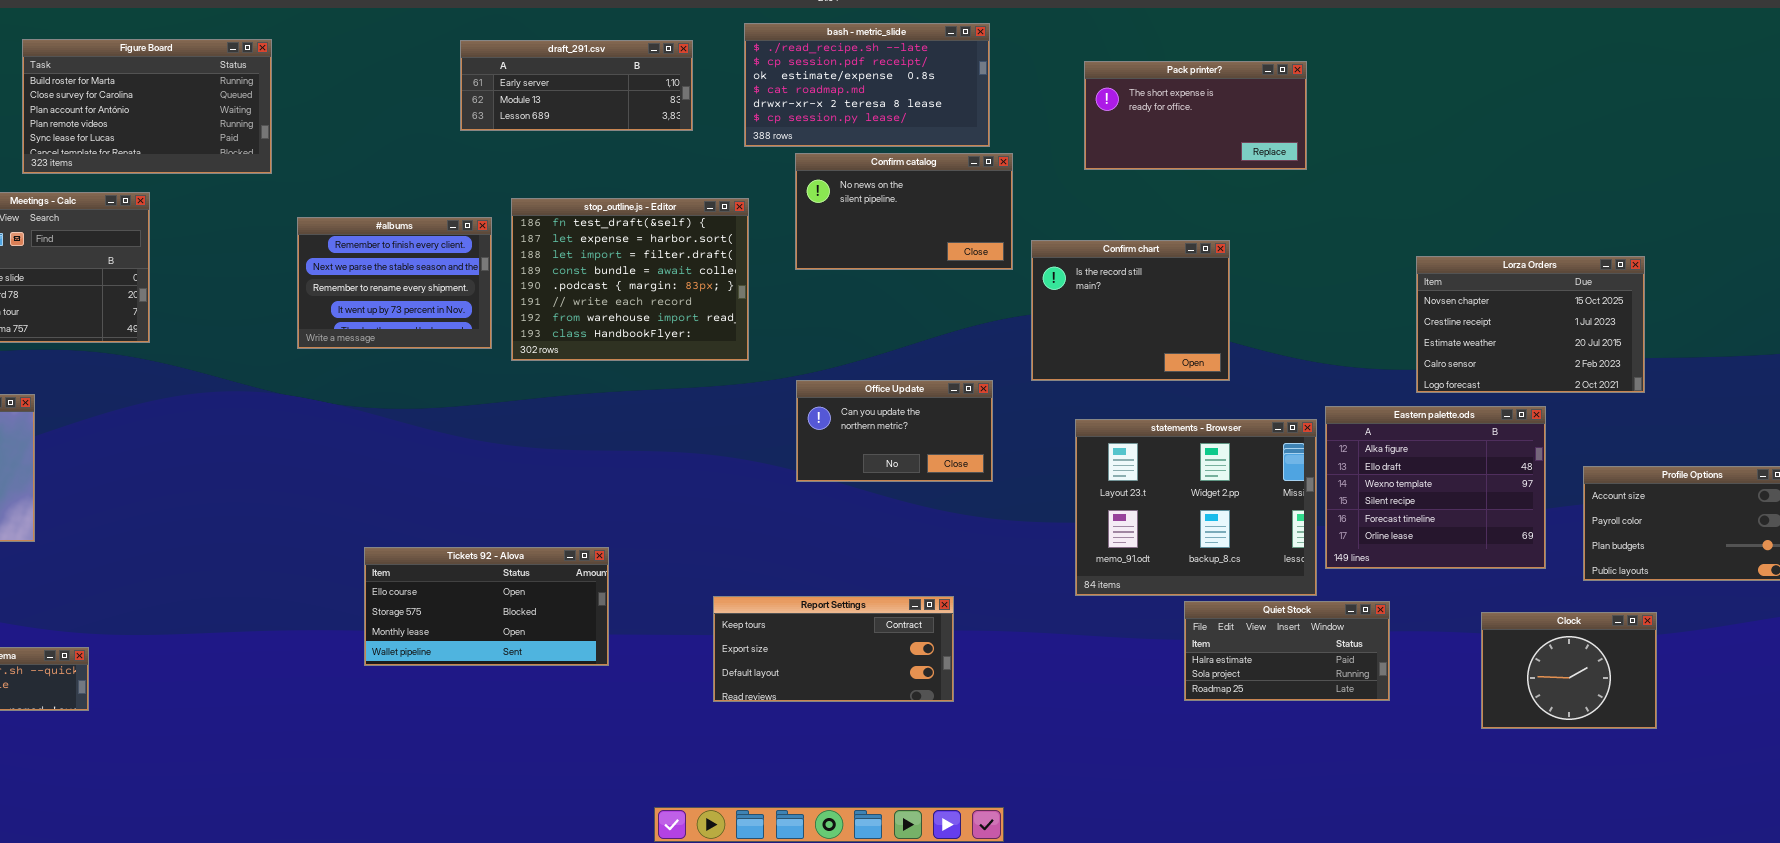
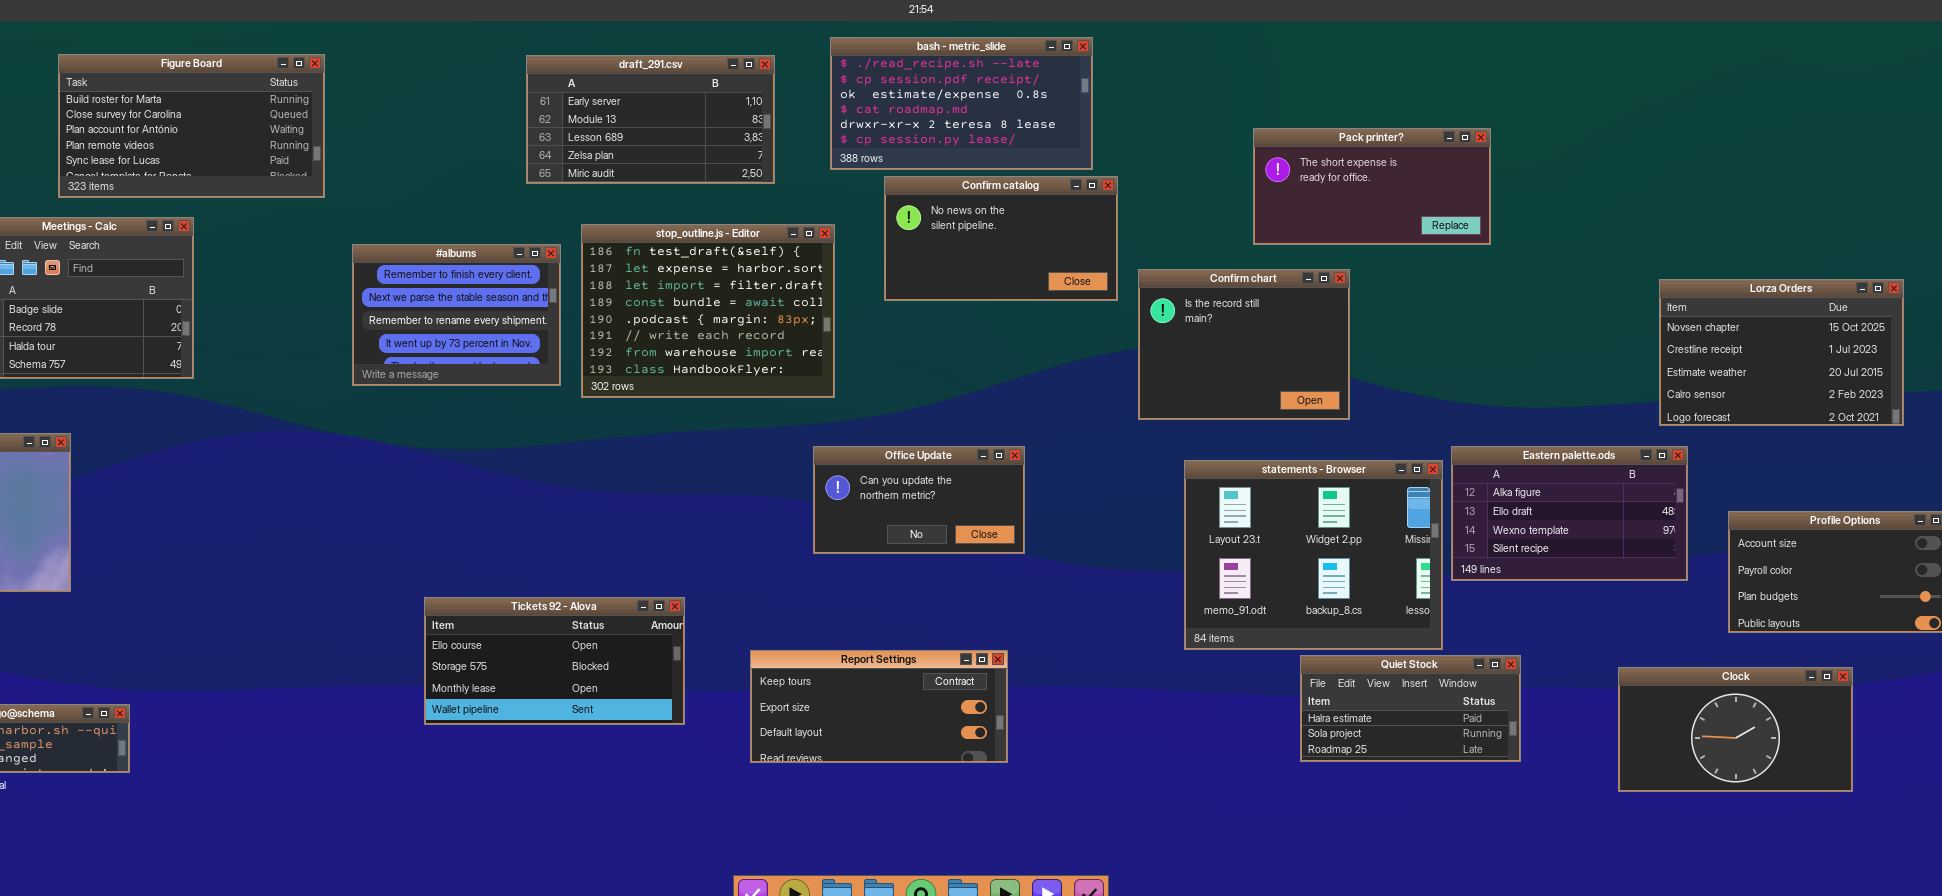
draft_291.csv: [460,40,693,131] -> [526,55,775,184], resized
Pack printer?: [1084,61,1307,170] -> [1253,128,1491,245], moved
Lorza Orders: [1416,256,1645,393] -> [1659,279,1904,426], moved
Office Update: [796,380,993,482] -> [813,446,1025,554], moved
Eastern palette.ods: [1325,406,1546,569] -> [1451,446,1688,581], resized
Report Settings: [713,596,954,702] -> [750,650,1008,763], moved
Clock: [1481,612,1657,729] -> [1618,667,1853,792], resized

